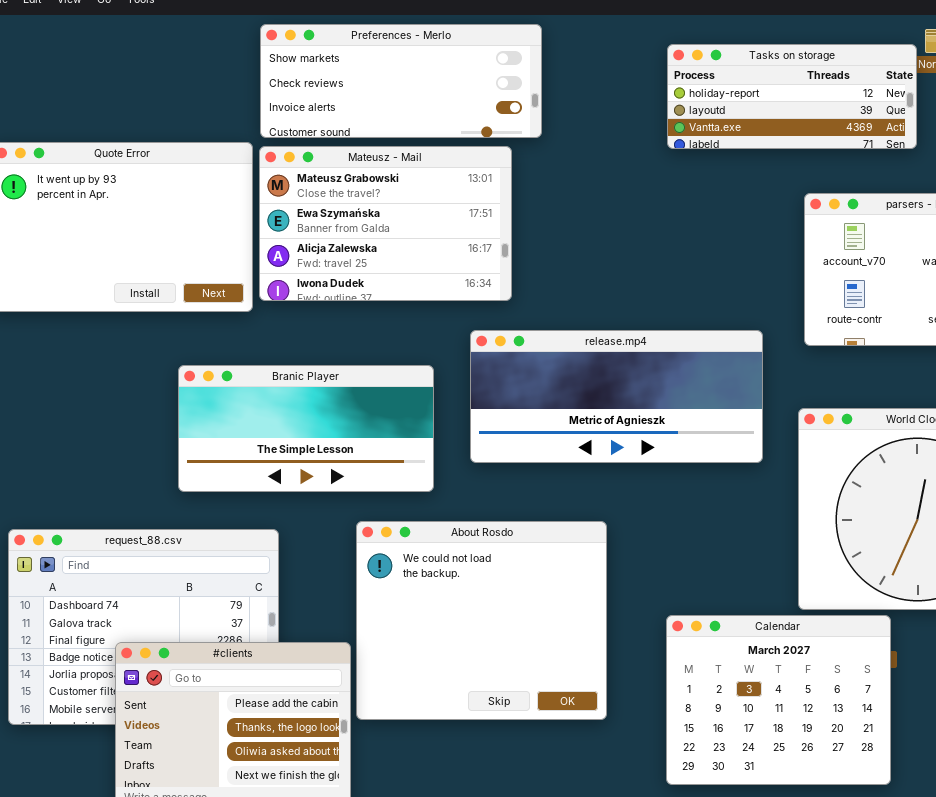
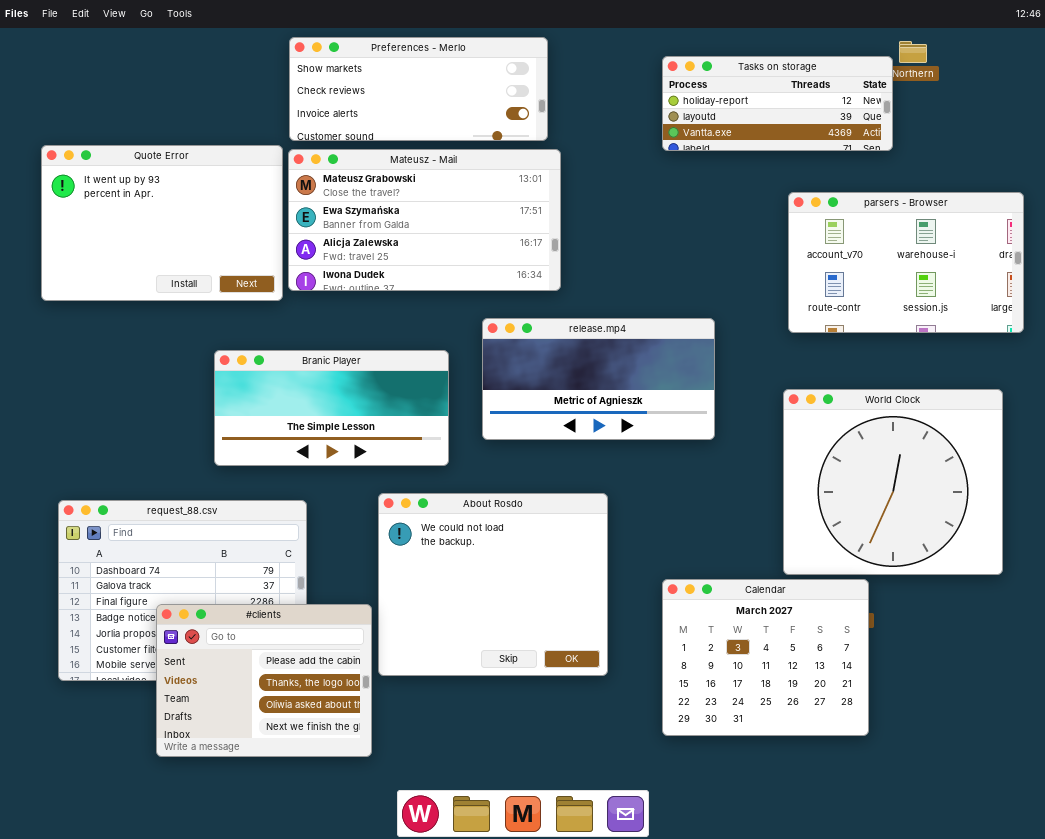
Mateusz - Mail: [259,146,512,301] -> [288,149,561,291], resized
release.mp4: [470,330,763,463] -> [482,318,715,440], resized

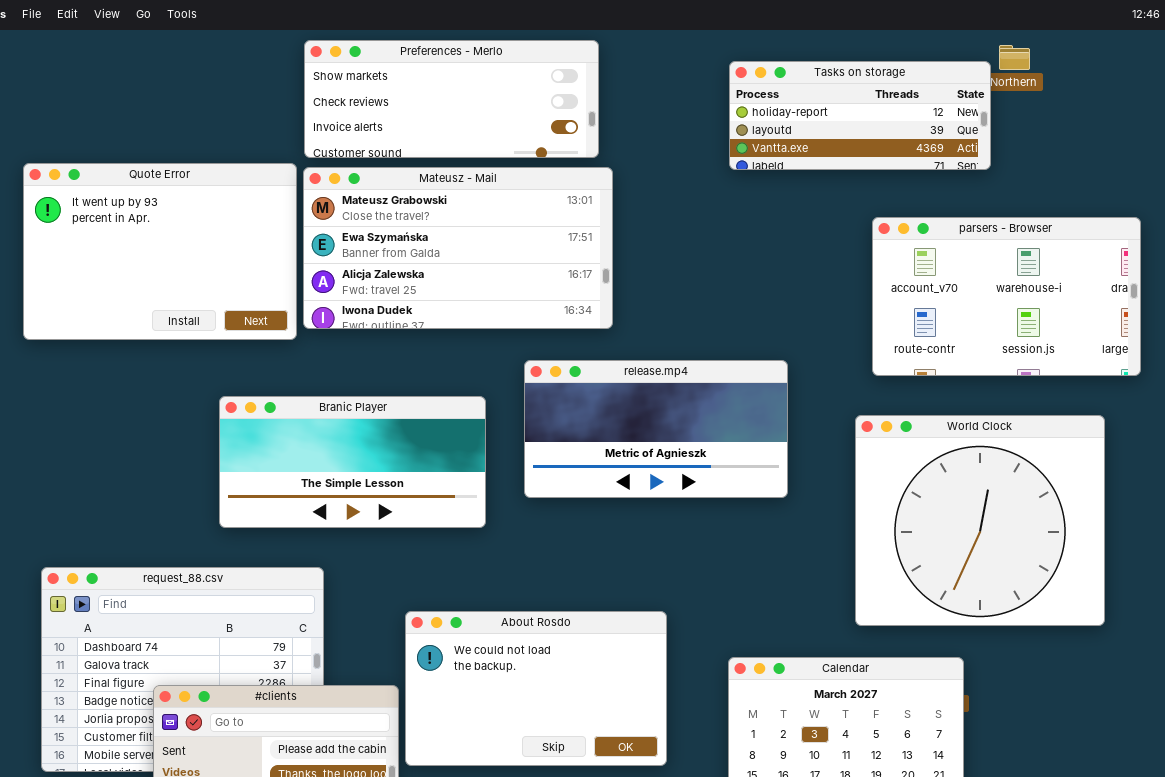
World Clock: [783,389,1003,575] -> [855,415,1105,626], moved
About Rosdo: [378,493,608,676] -> [405,611,667,766], resized

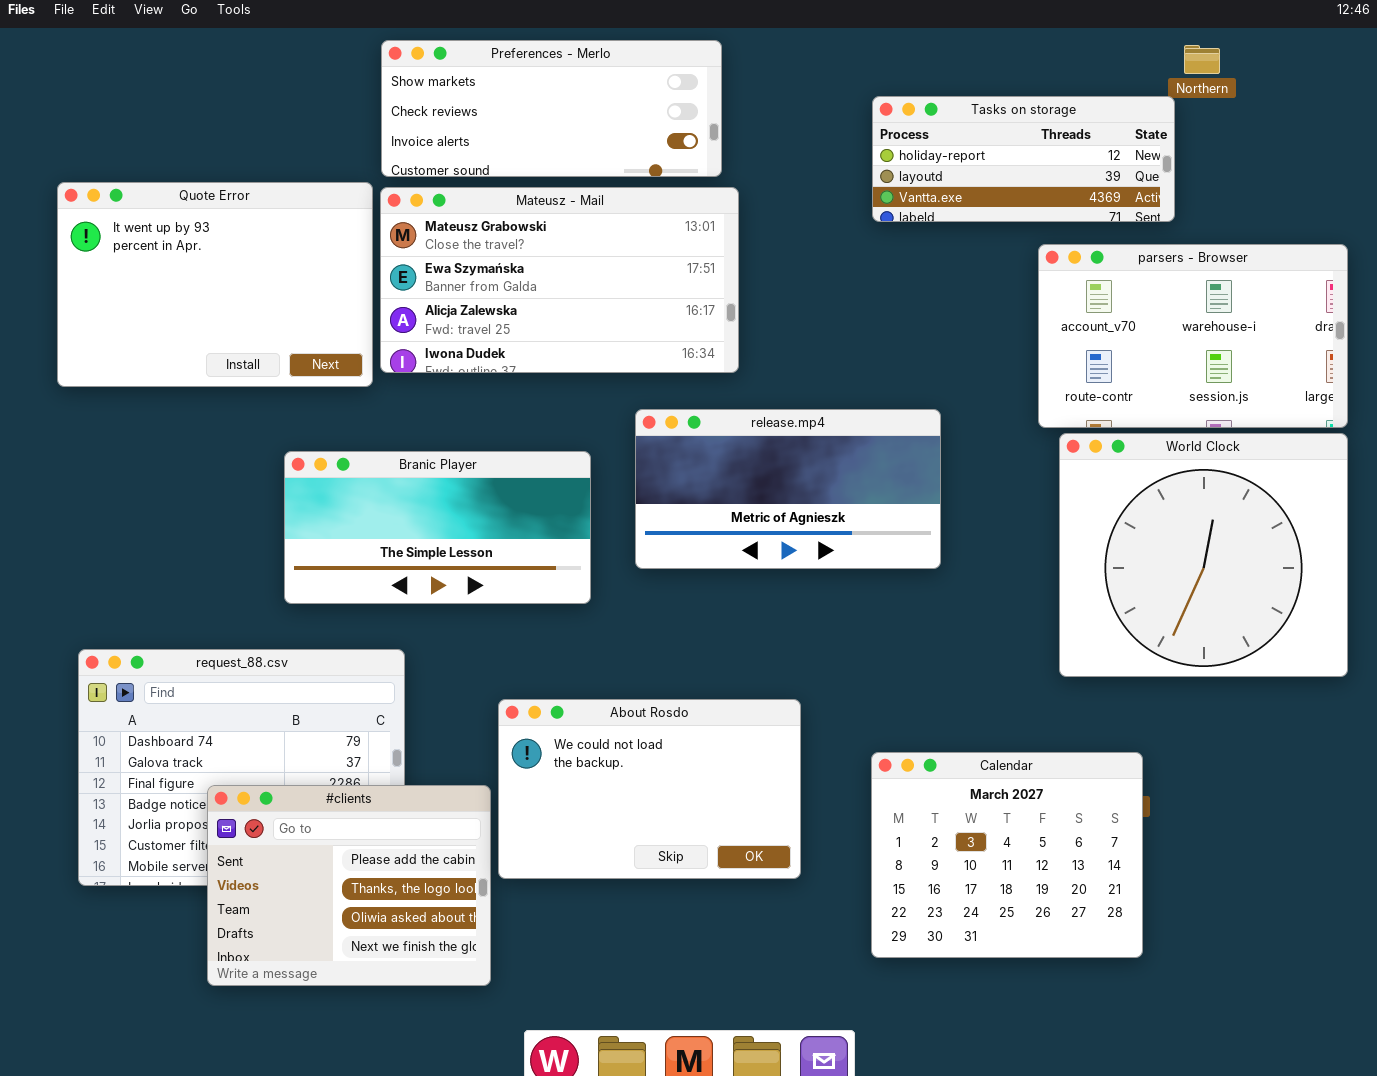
Tasks on storage: [729,61,991,170] -> [872,96,1175,222], moved
World Clock: [855,415,1105,626] -> [1059,433,1348,677], moved

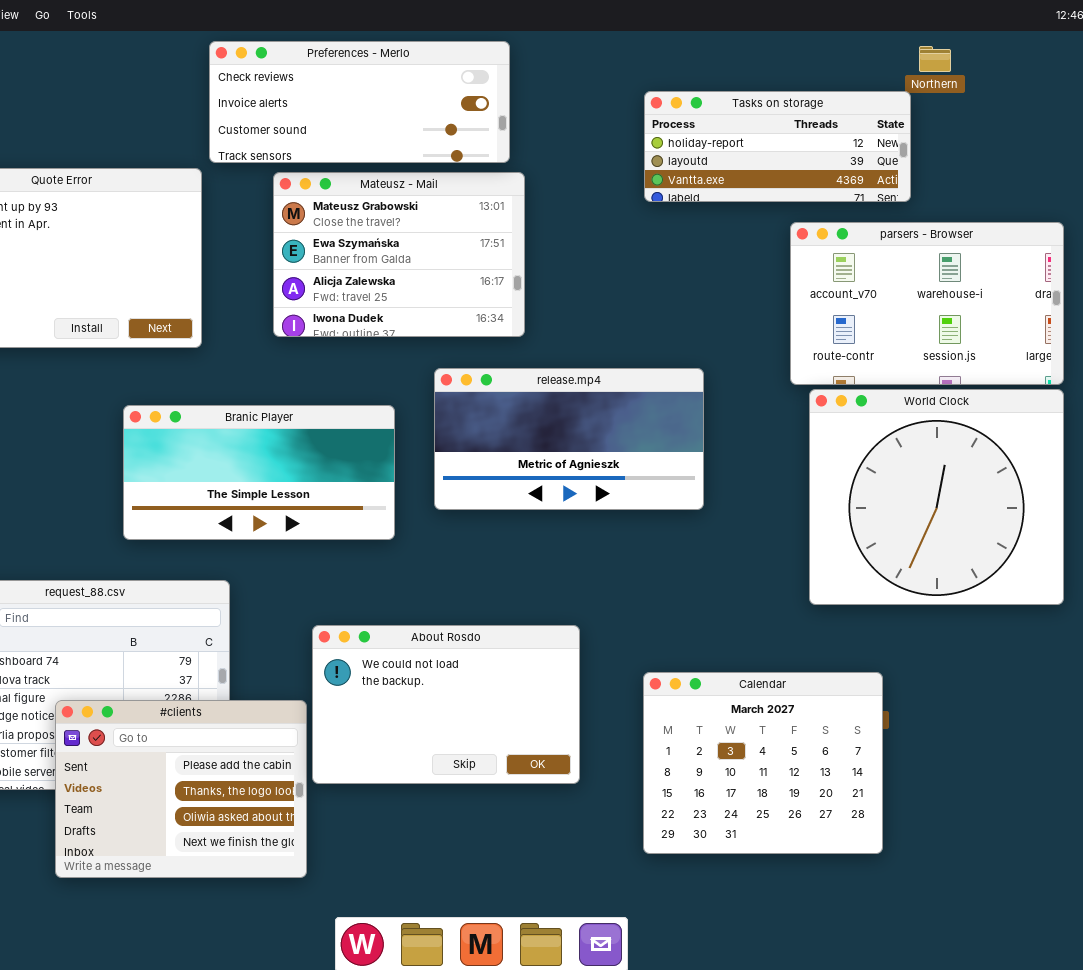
Preferences - Merlo: [381,40,722,177] -> [209,41,510,163], scrolled down 1 row
Mateusz - Mail: [380,187,739,373] -> [273,172,525,337], resized

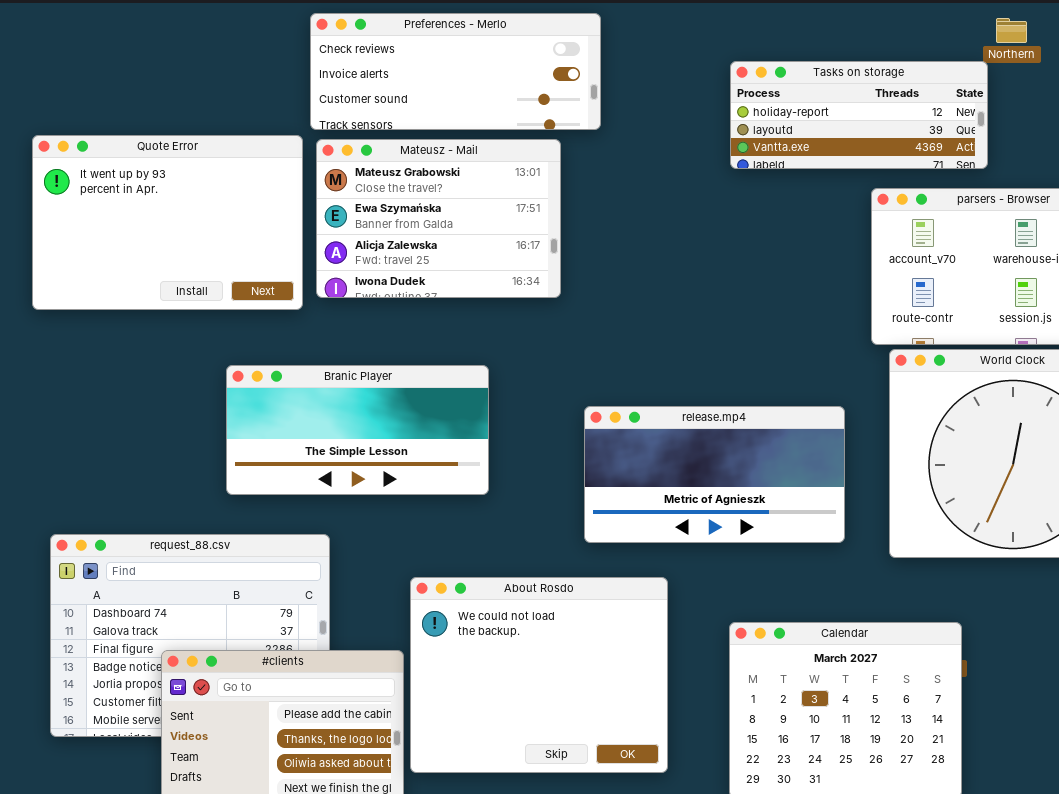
Mateusz - Mail: [273,172,525,337] -> [316,139,561,298], moved
release.mp4: [434,368,704,510] -> [584,406,845,543], moved
About Rosdo: [312,625,580,784] -> [410,577,668,773], resized

